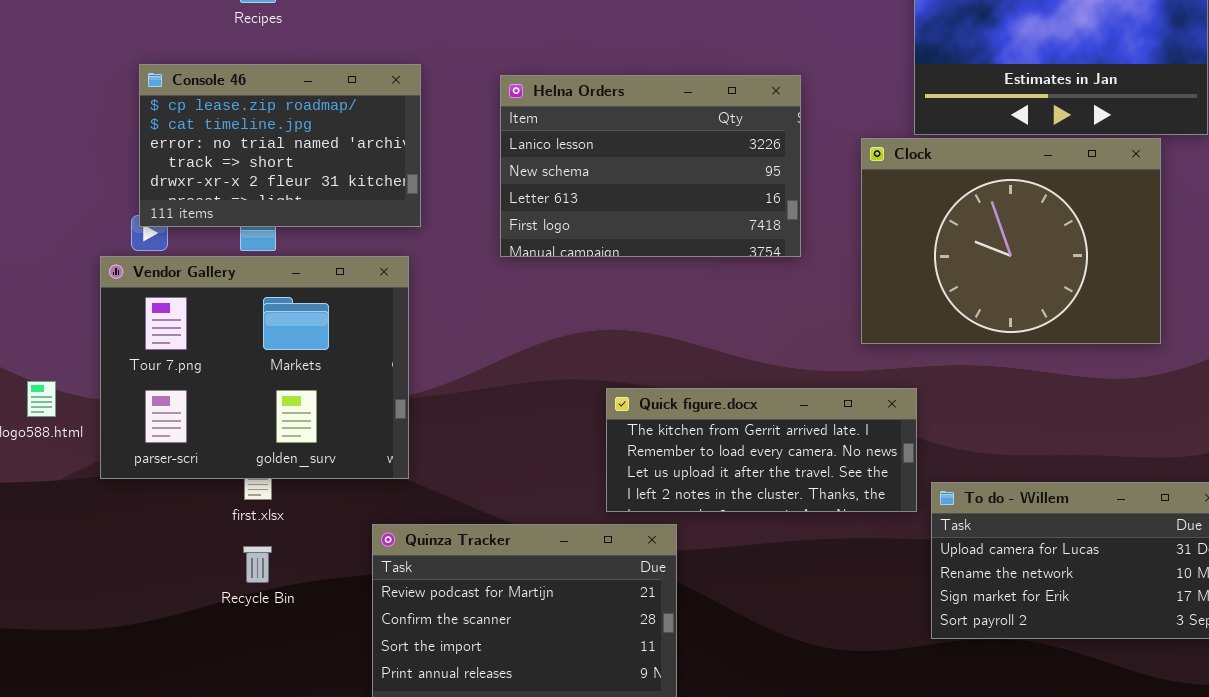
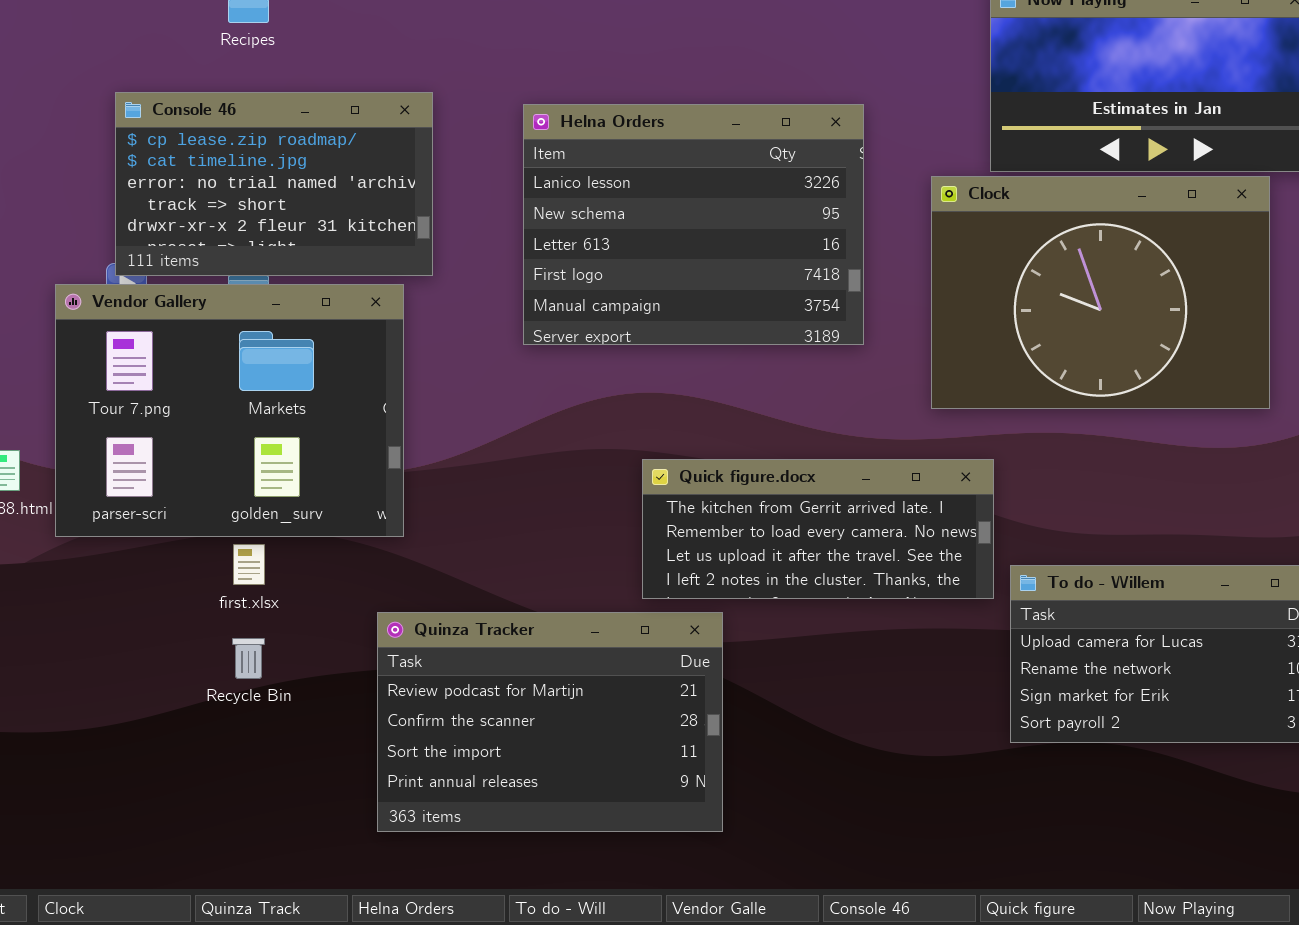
Helna Orders: [500,75,801,257] -> [523,104,864,345], resized
Vendor Gallery: [100,256,409,479] -> [55,284,404,537], moved

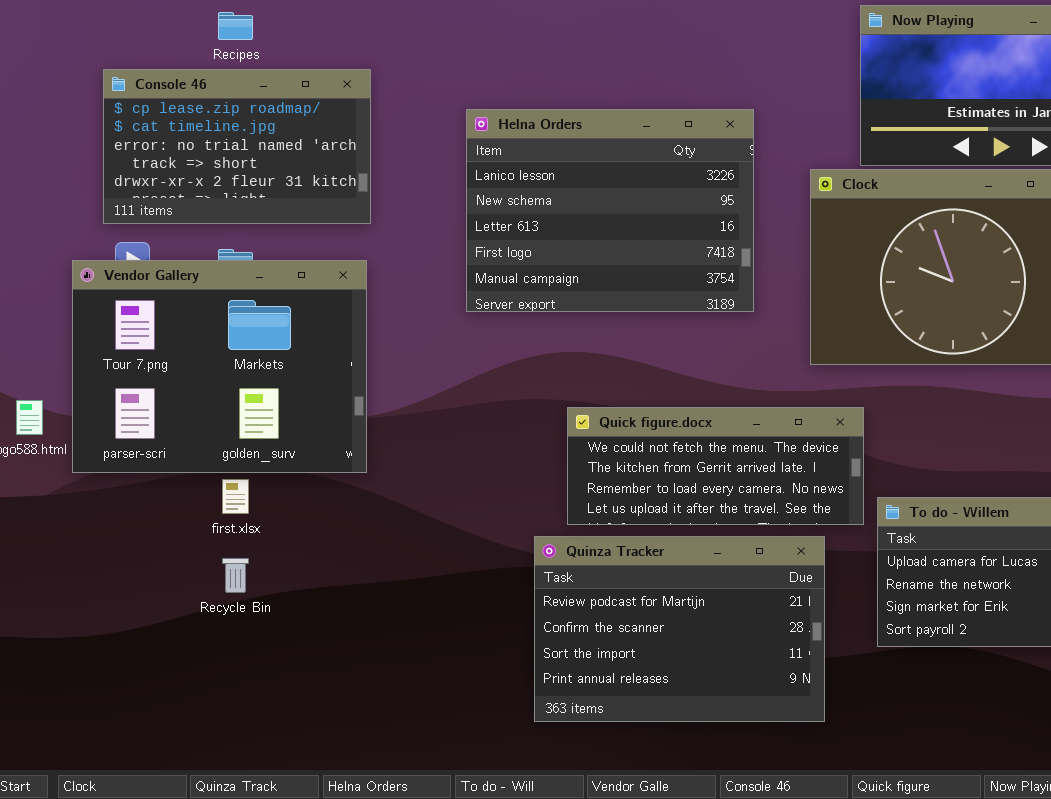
Console 46: [115,92,433,276] -> [103,69,371,224], moved
Quick figure.docx: [642,459,994,599] -> [567,407,864,525], scrolled up 1 row
Quinza Tracker: [377,612,723,832] -> [534,536,825,722], moved

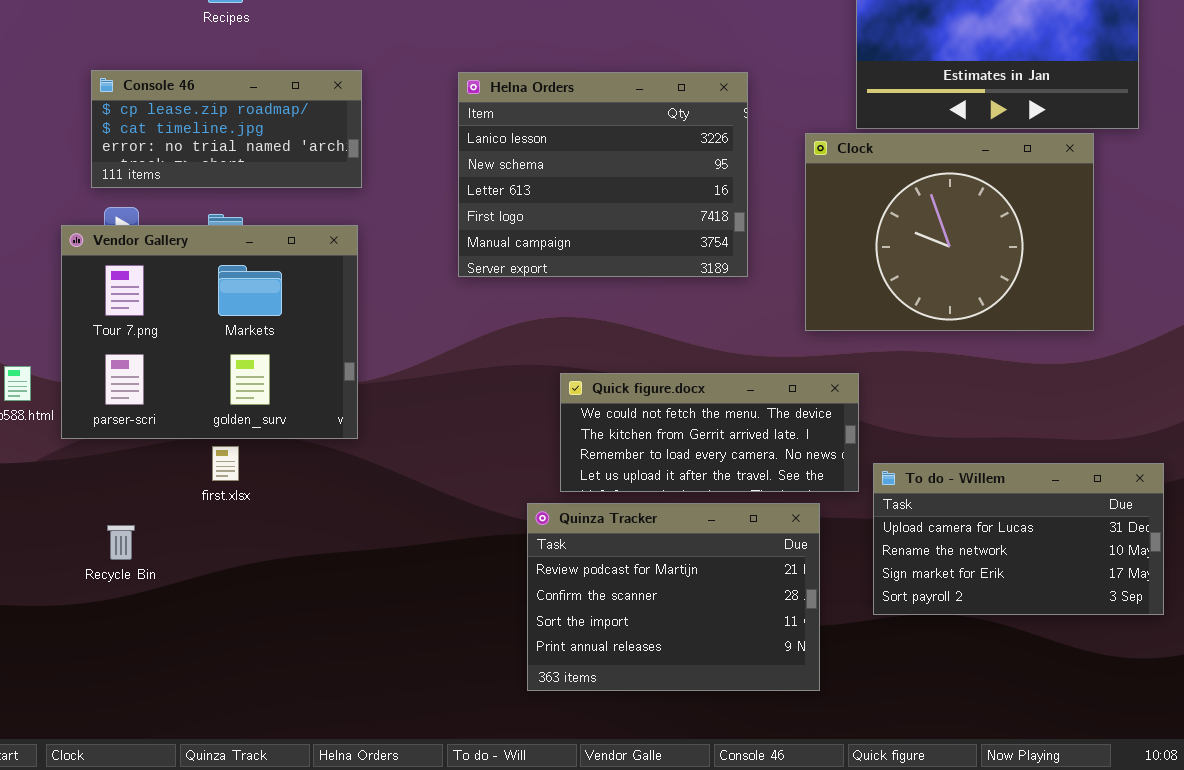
Console 46: [103,69,371,224] -> [91,70,362,188], resized
Recycle Bin: [222,558,249,593] -> [107,525,135,560], moved

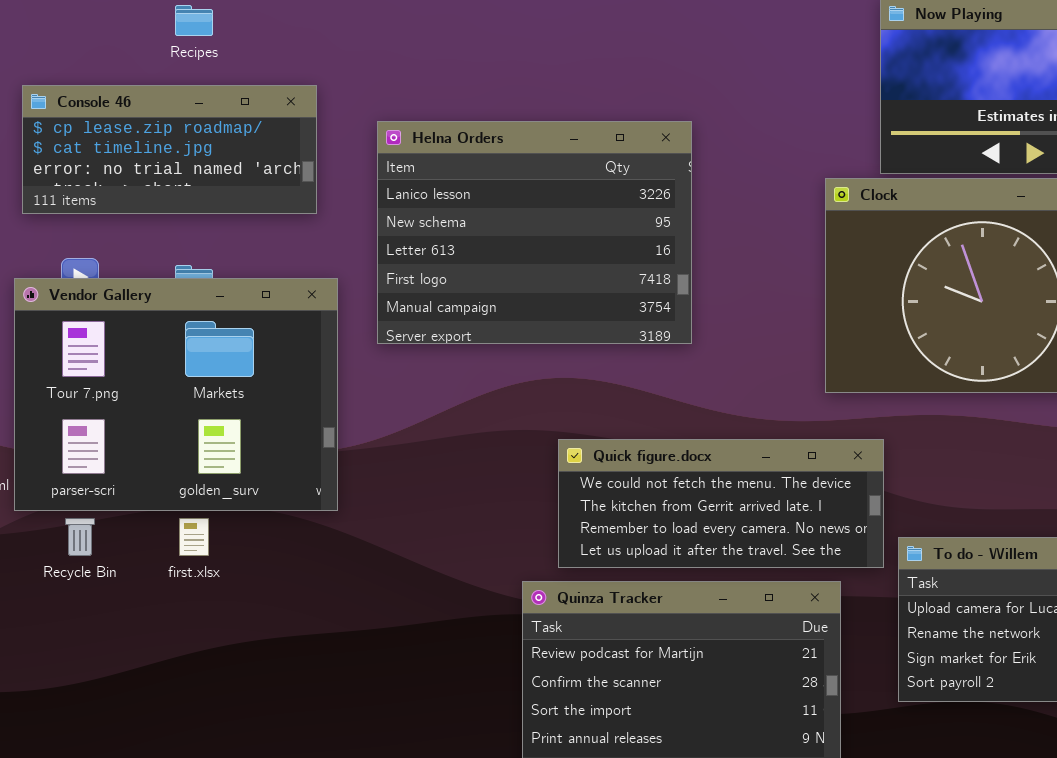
Console 46: [91,70,362,188] -> [22,85,317,214], moved
Helna Orders: [458,72,748,277] -> [377,121,692,344], moved
Recycle Bin: [107,525,135,560] -> [65,518,95,556], moved

